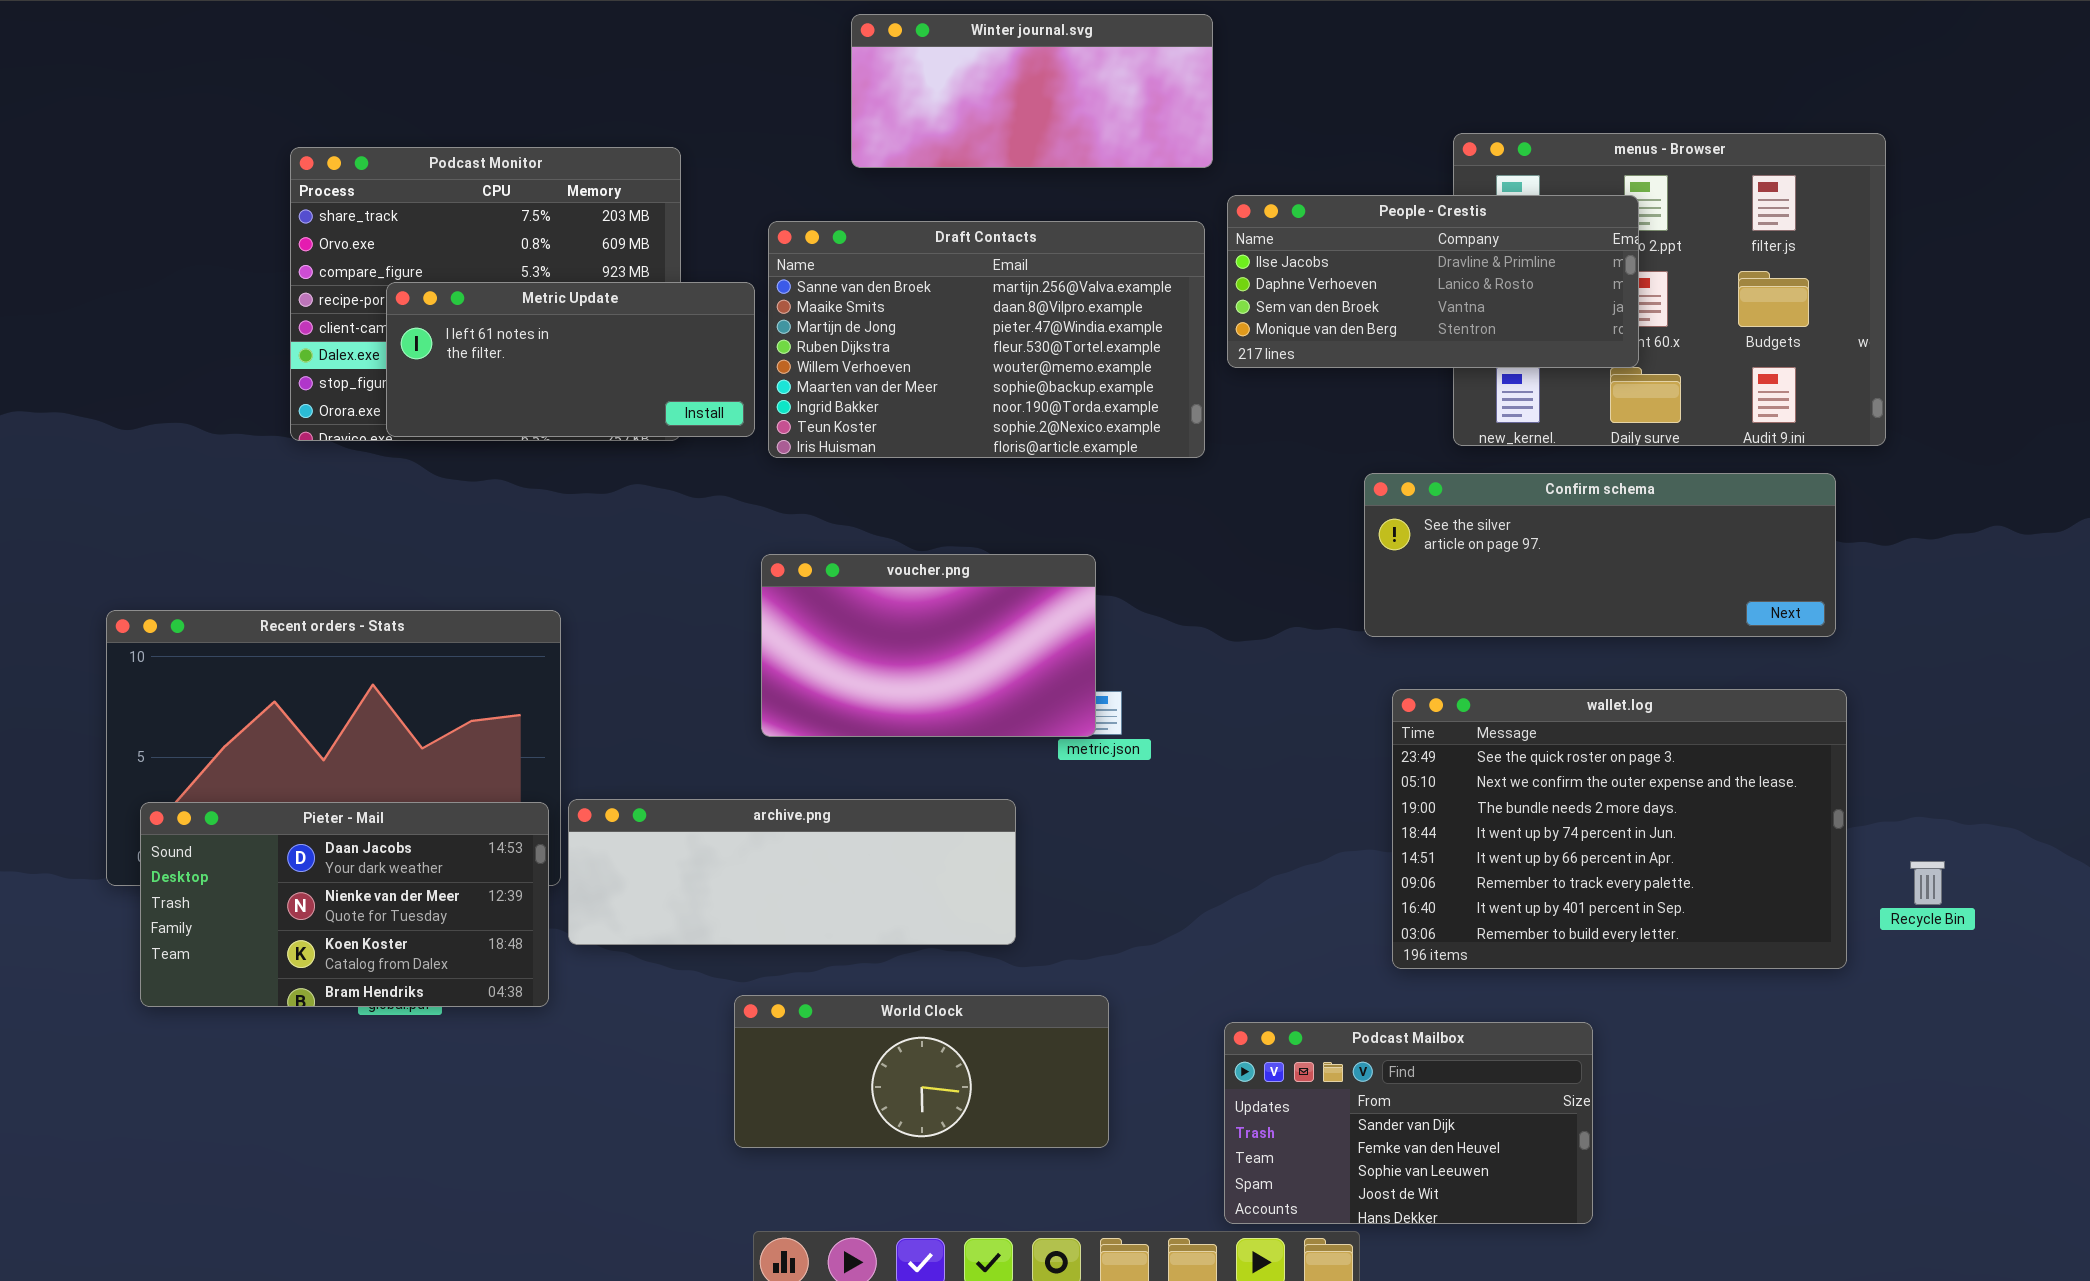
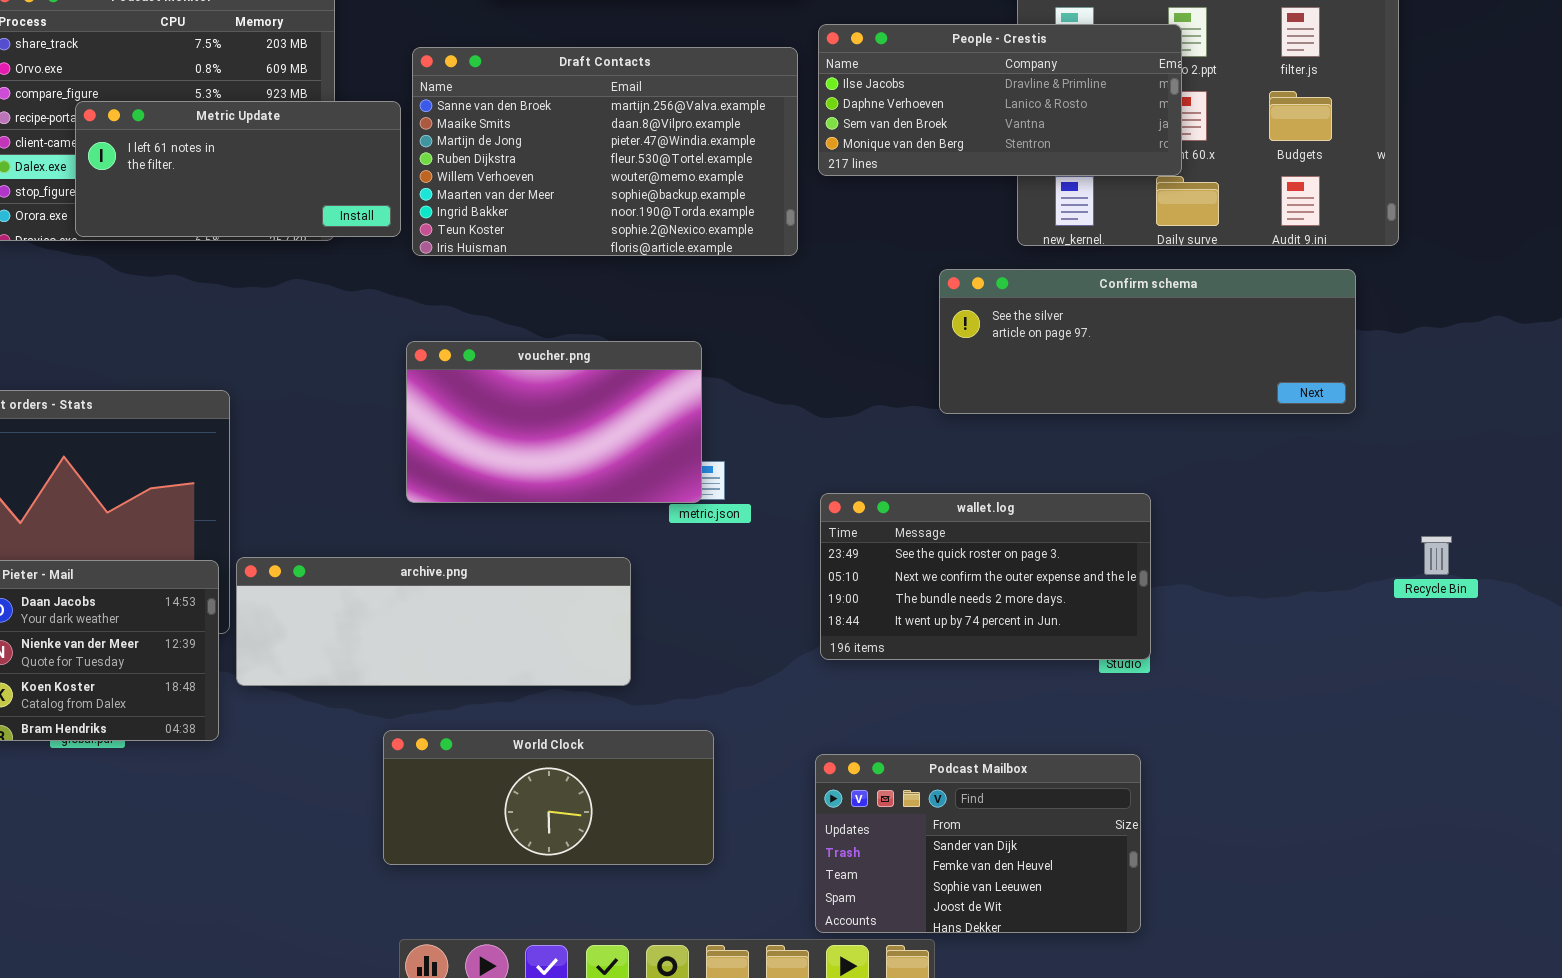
wallet.log: [1392,689,1847,969] -> [820,493,1151,660], moved, resized
Recycle Bin: [1910,861,1945,905] -> [1421,536,1452,575], moved

